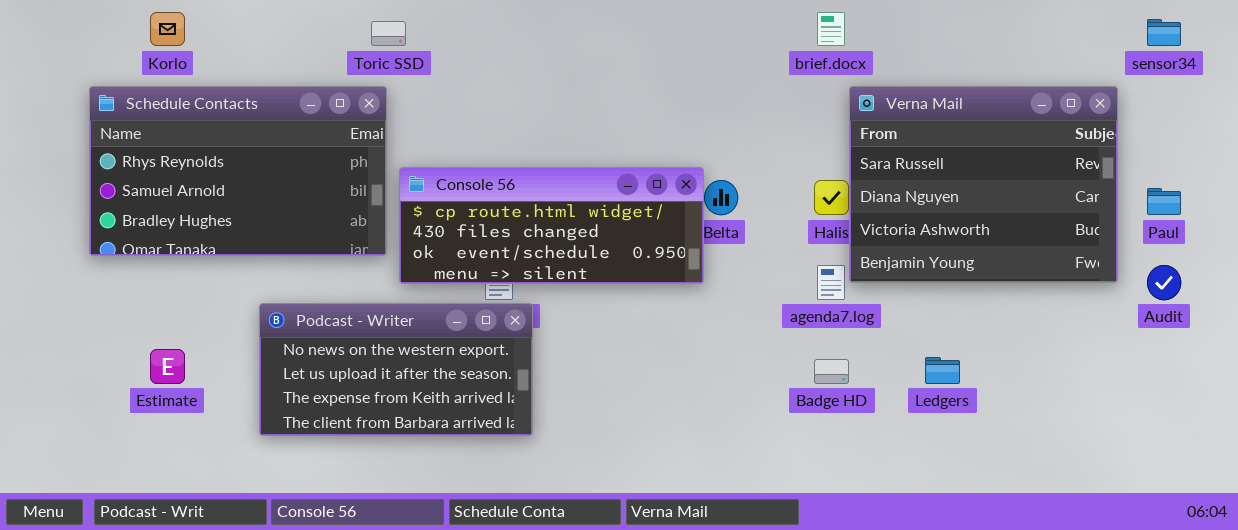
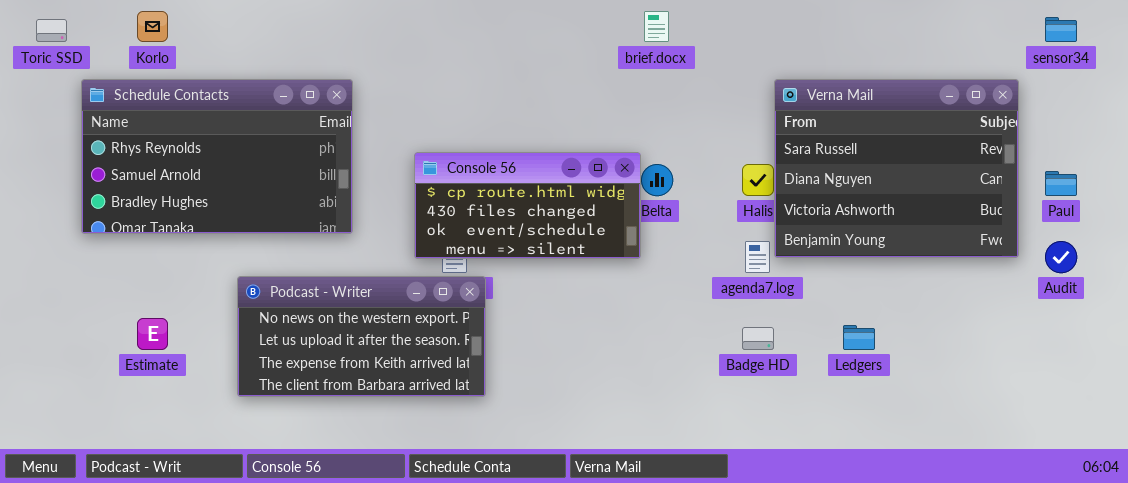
brief.docx: [817,12,845,46] -> [644,11,669,42], moved
Toric SSD: [371,21,406,46] -> [36,19,67,42], moved
Console 56: [399,167,704,284] -> [414,152,641,259], resized

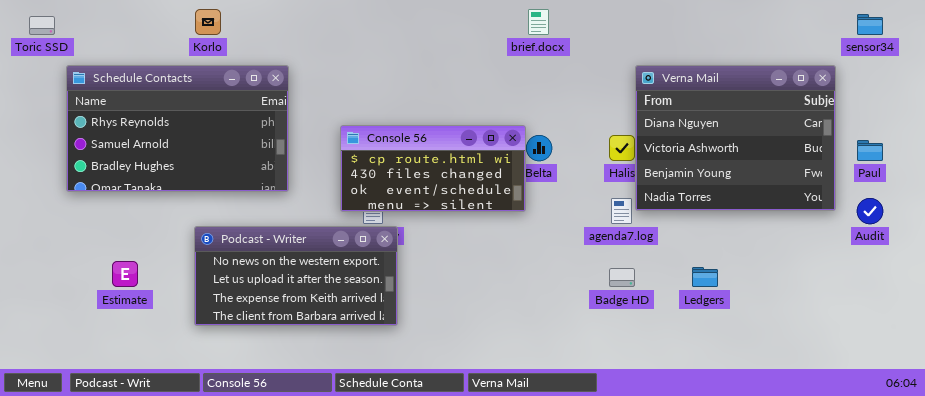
Korlo: [137,11,168,42] -> [195,9,221,35], moved
Verna Mail: [774,79,1019,258] -> [635,65,836,211], scrolled down 1 row

